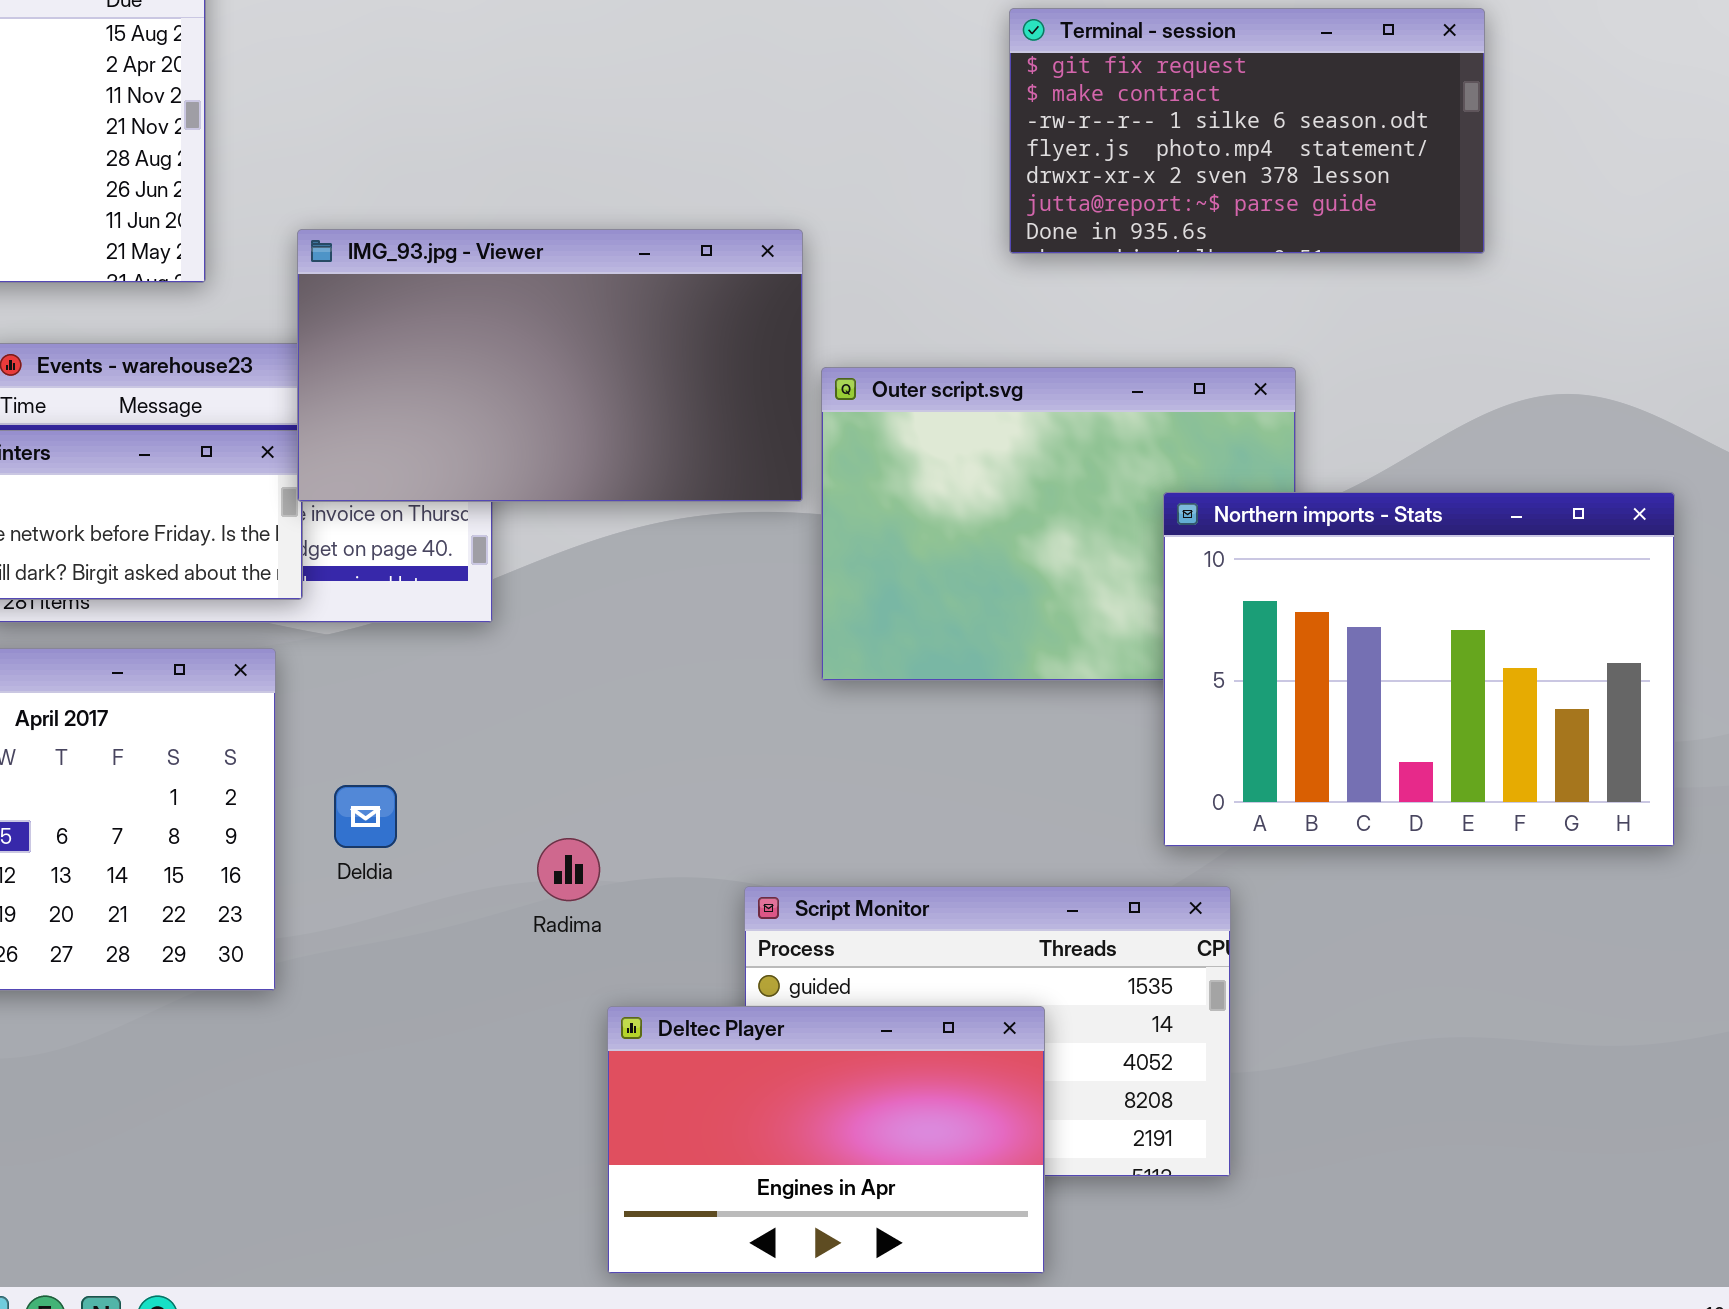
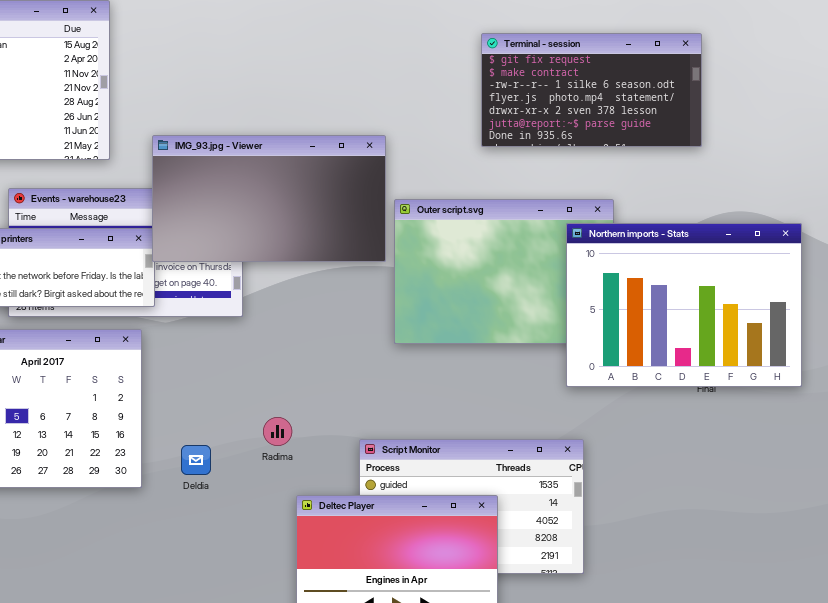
Northern imports - Stats: [1163,492,1675,847] -> [566,223,802,387], moved
Deldia: [334,785,397,848] -> [181,445,211,475], moved

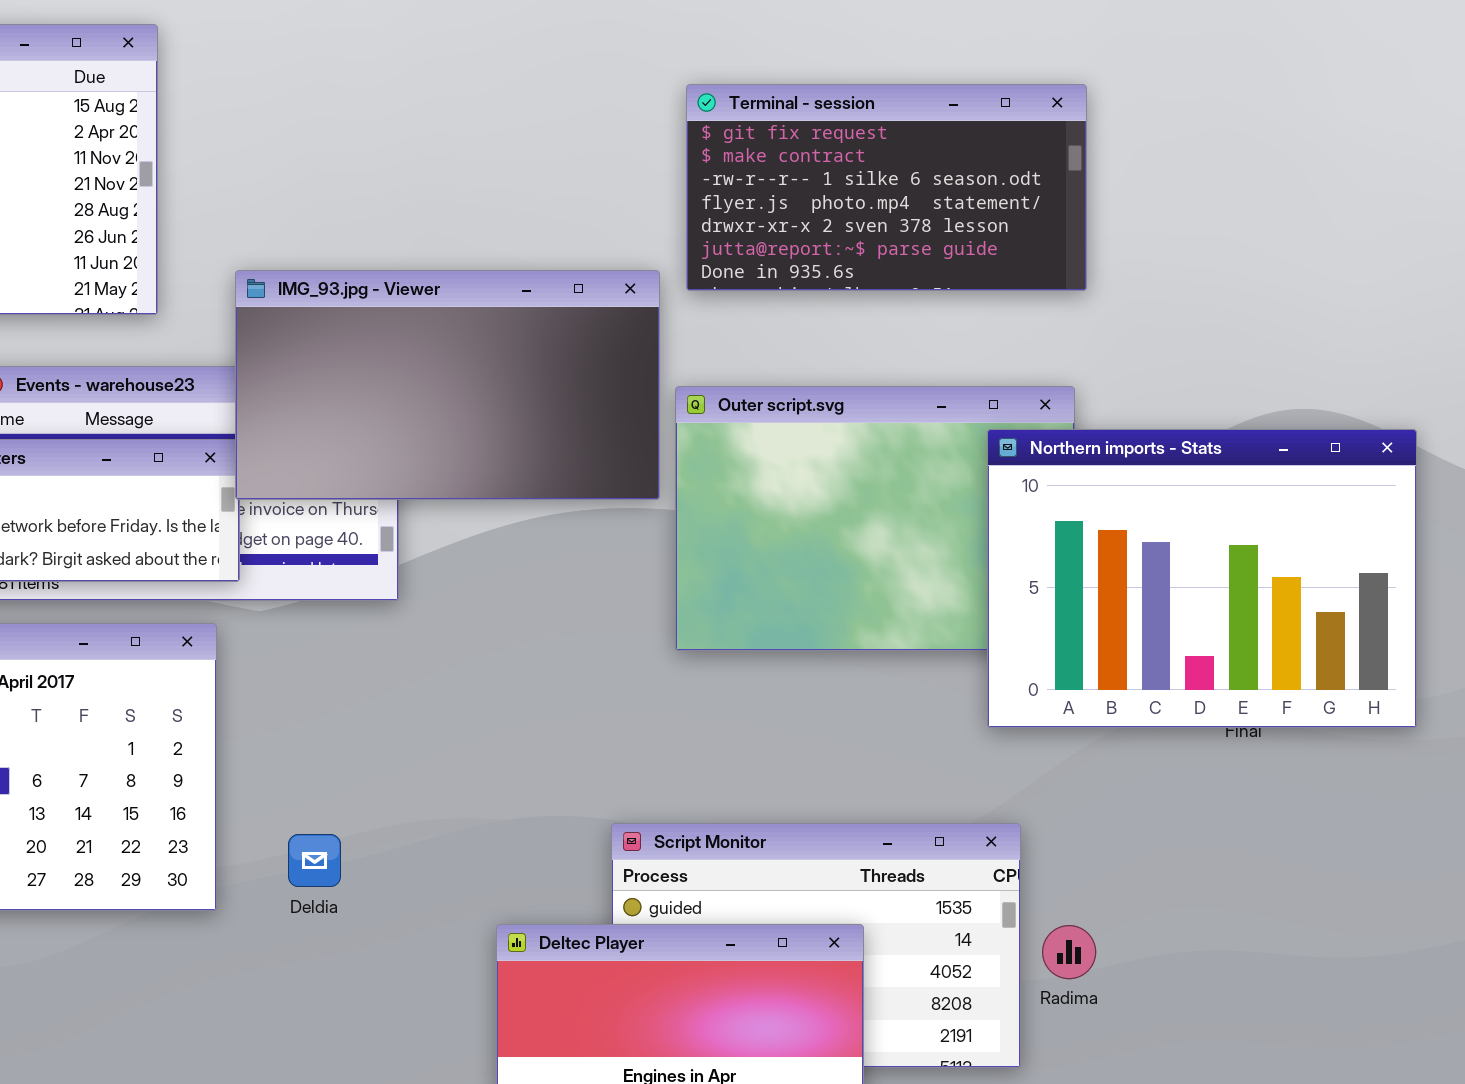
Terminal - session: [481,33,702,147] -> [686,84,1087,291], moved
Radima: [263,417,292,446] -> [1042,925,1096,979], moved

